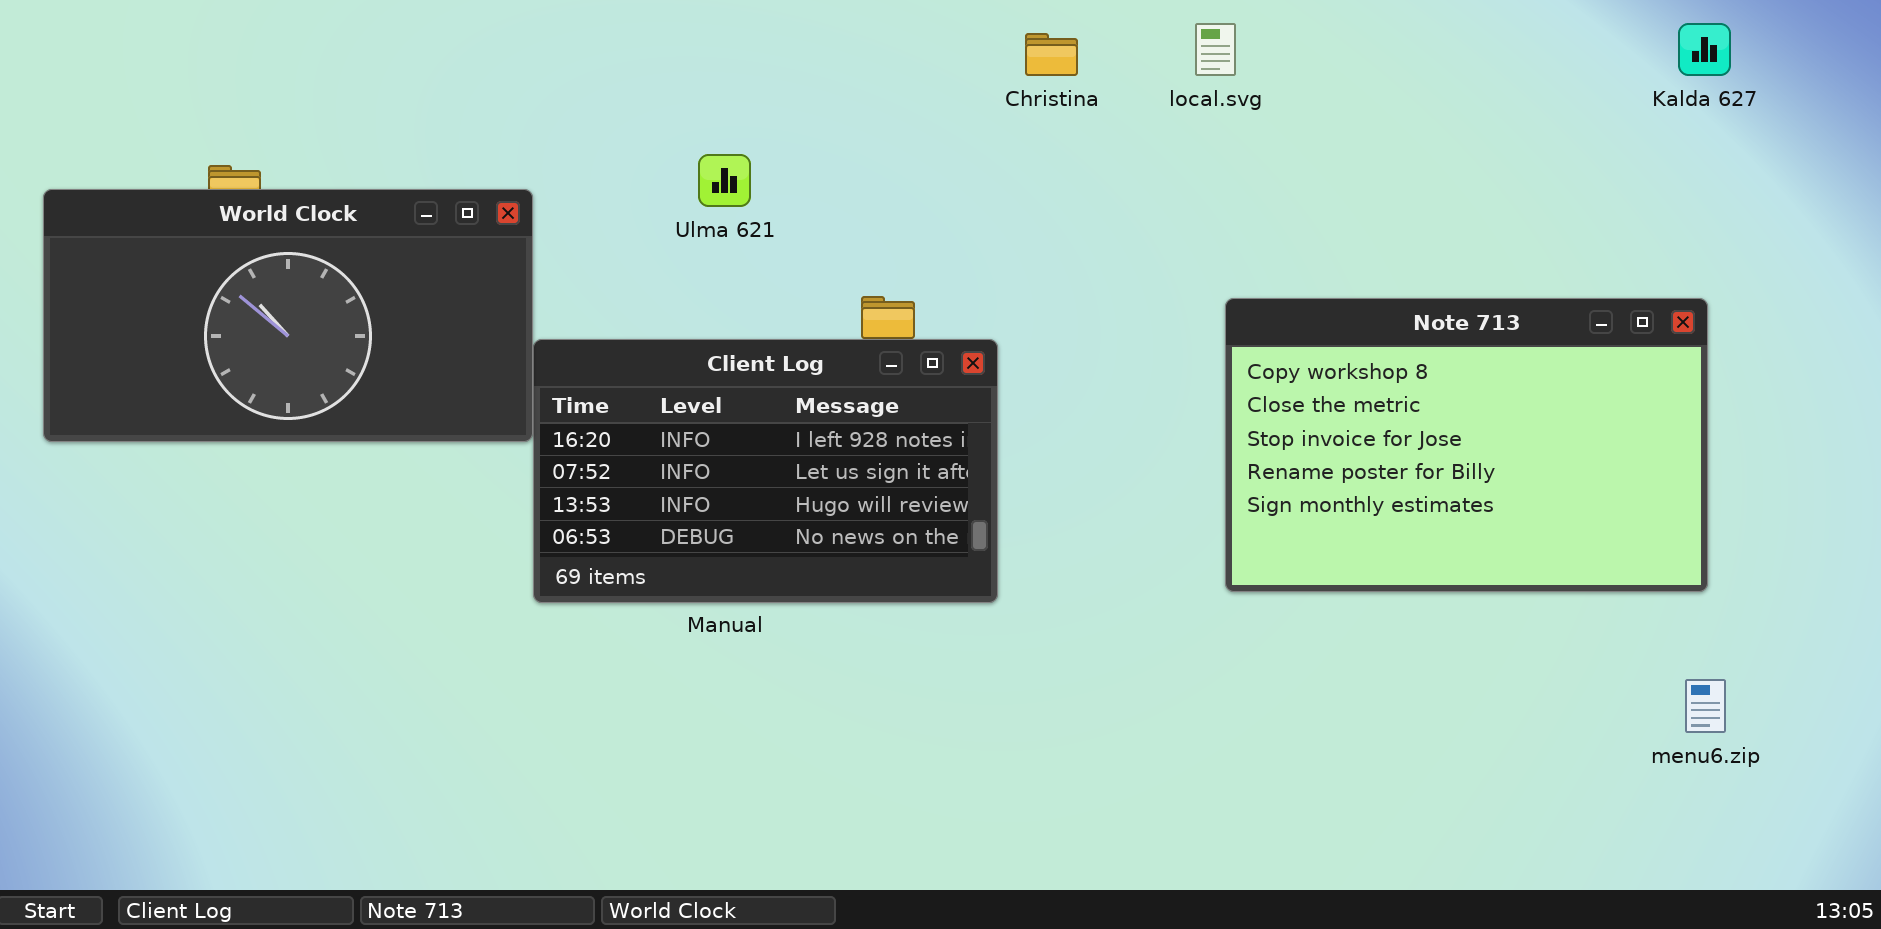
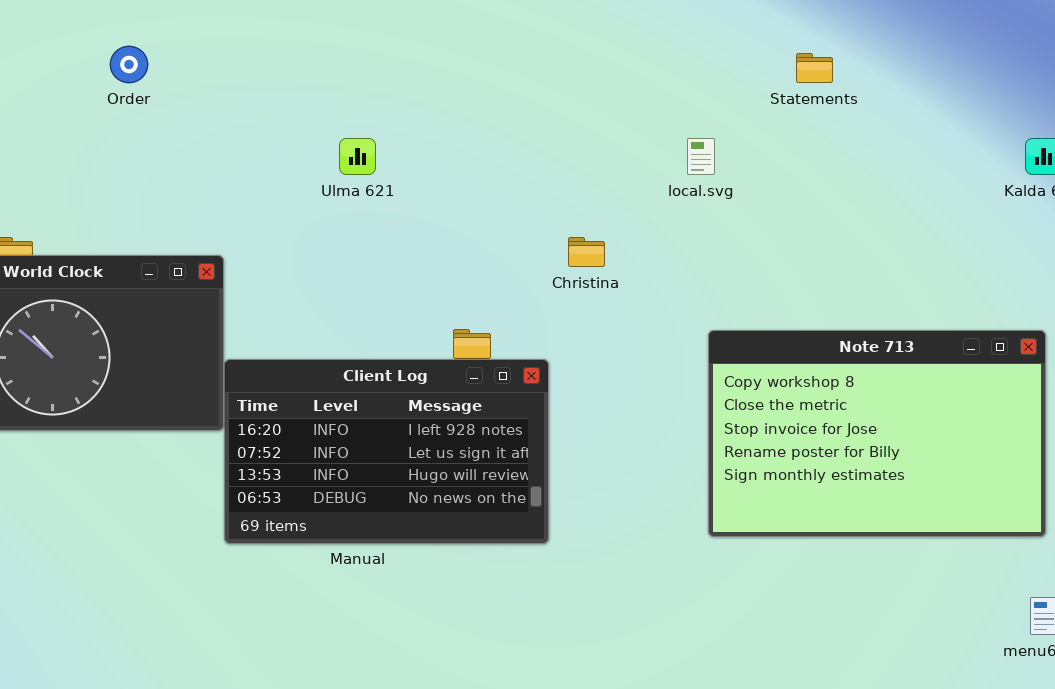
Christina: [1025,33,1078,76] -> [568,237,605,267], moved
Ulma 621: [698,154,751,207] -> [339,138,376,175], moved

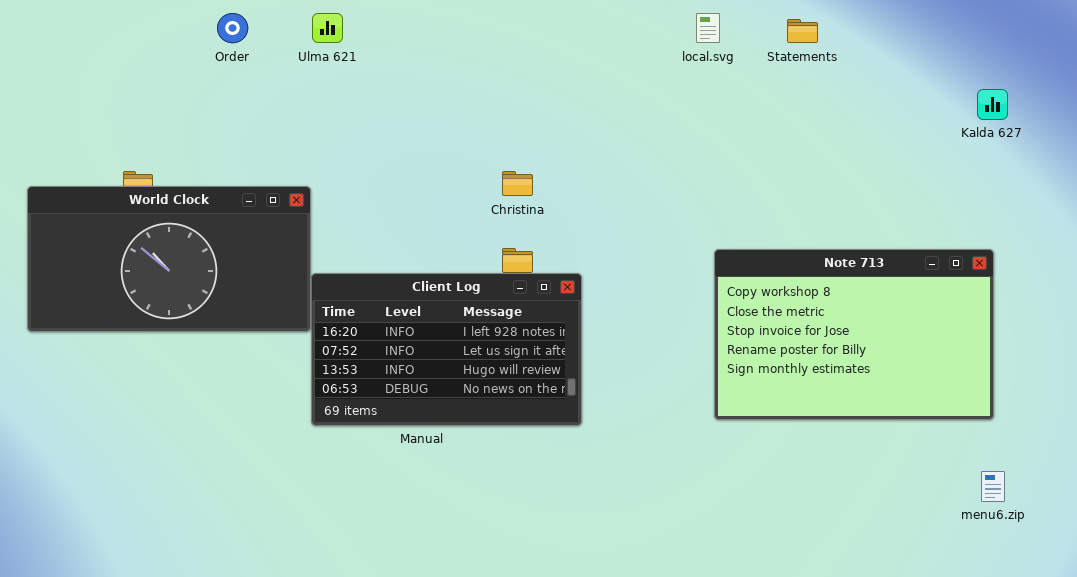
Ulma 621: [339,138,376,175] -> [312,13,343,43], moved
local.svg: [687,138,715,175] -> [696,13,720,43], moved
Christina: [568,237,605,267] -> [502,171,533,196], moved

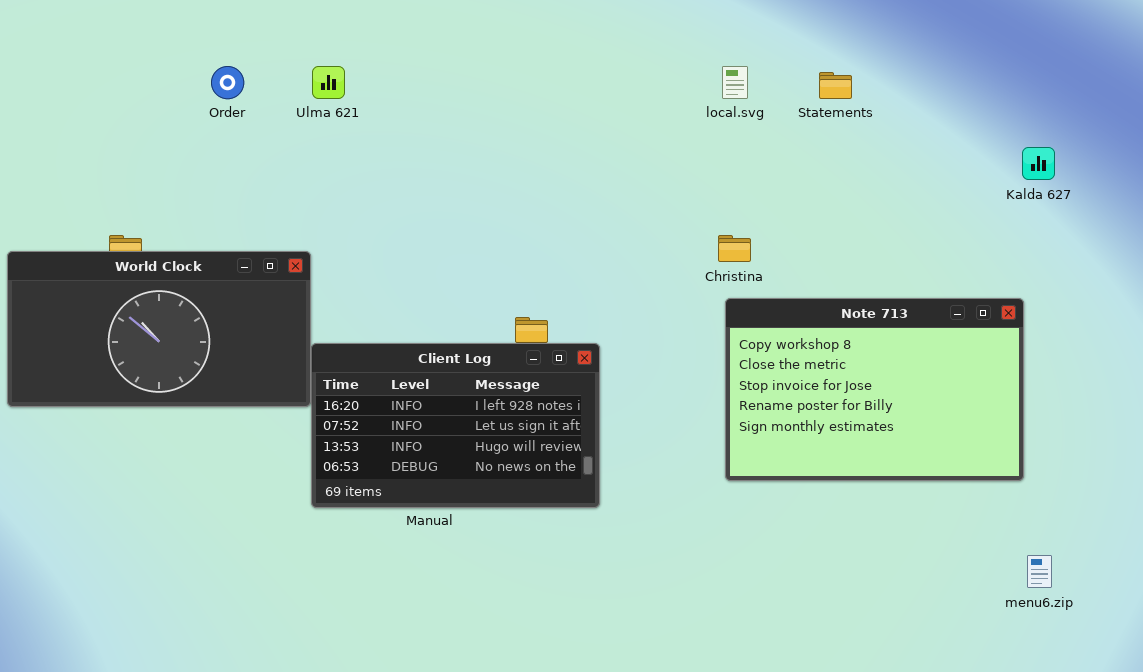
Christina: [502,171,533,196] -> [718,235,751,262], moved
Note 713: [714,249,994,420] -> [725,298,1024,481], moved

